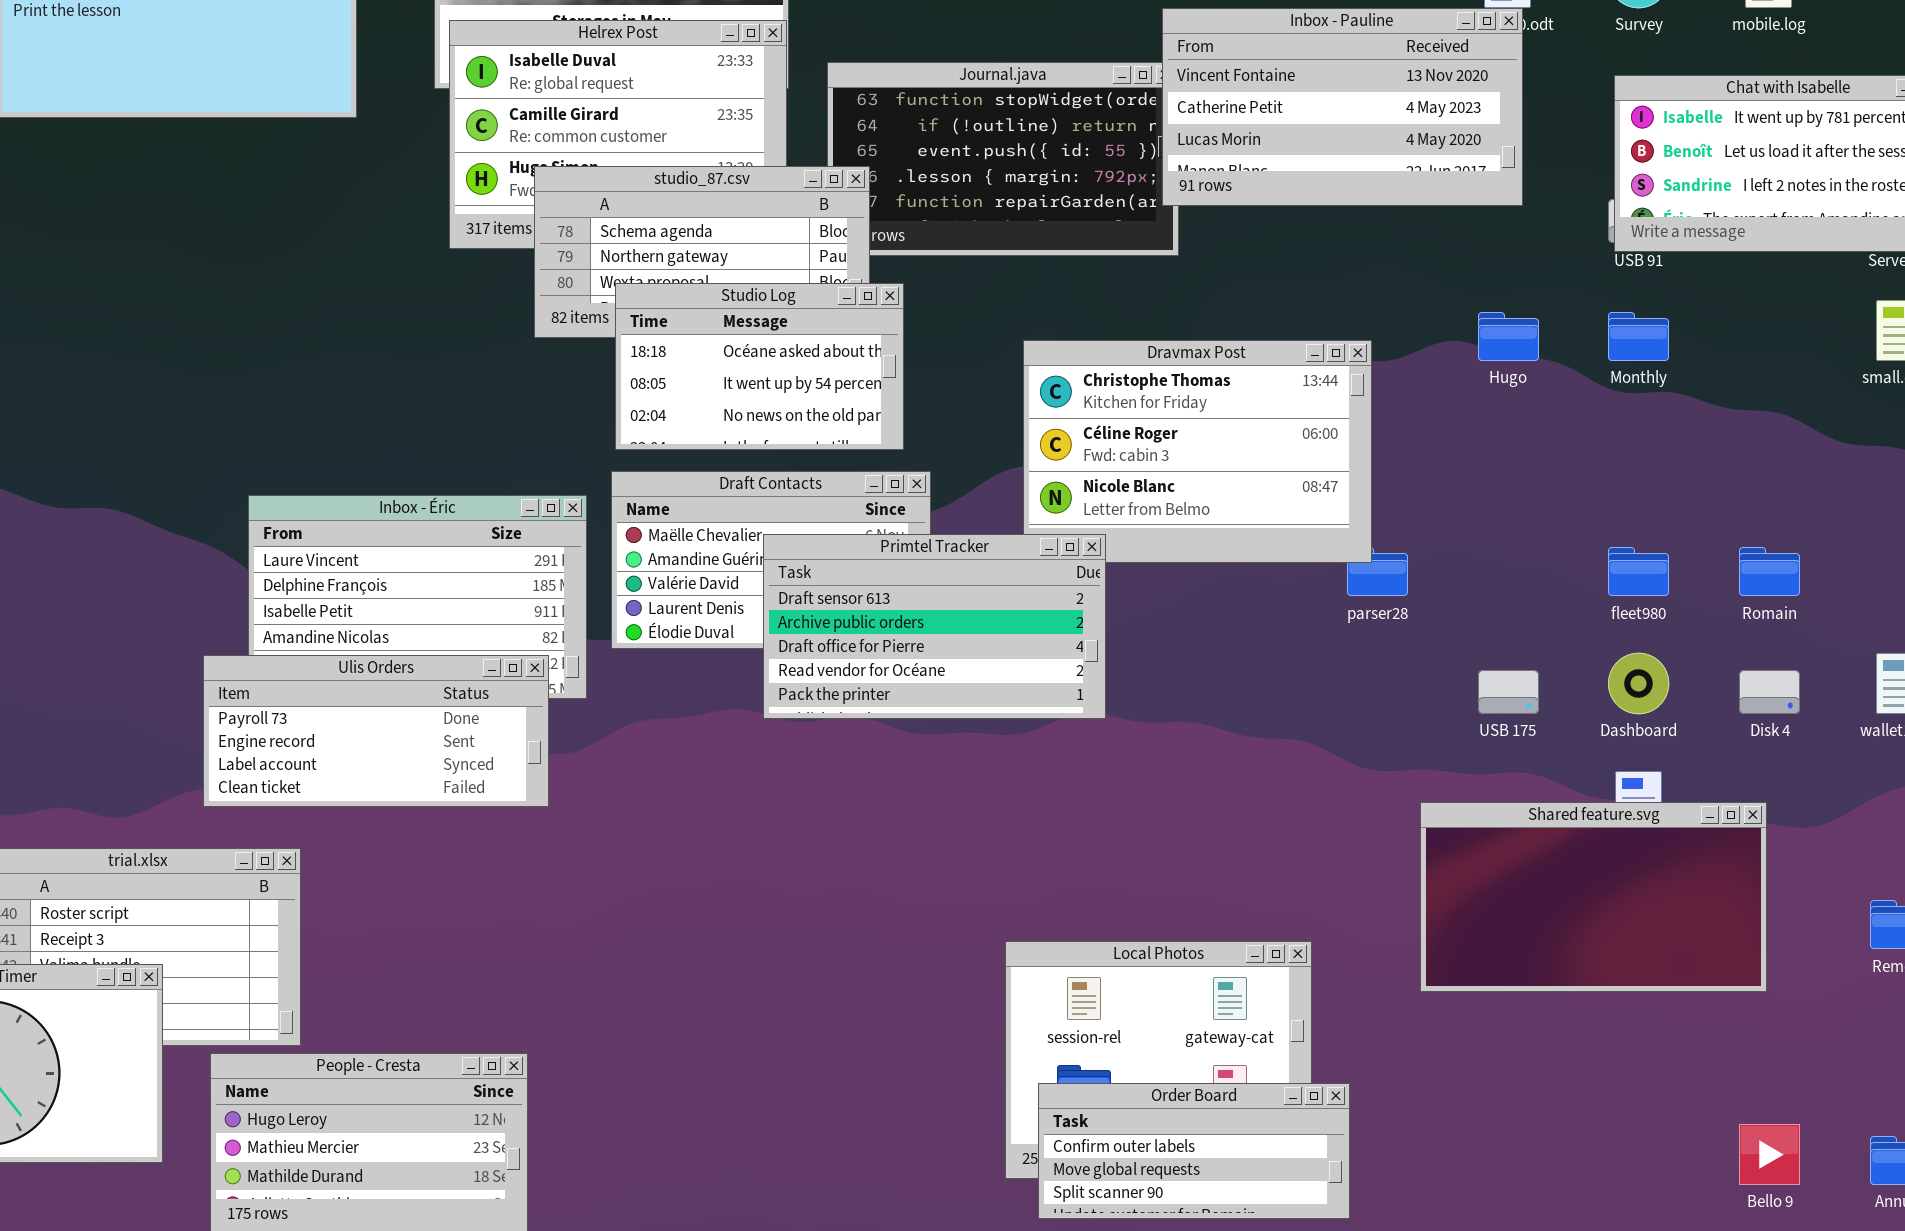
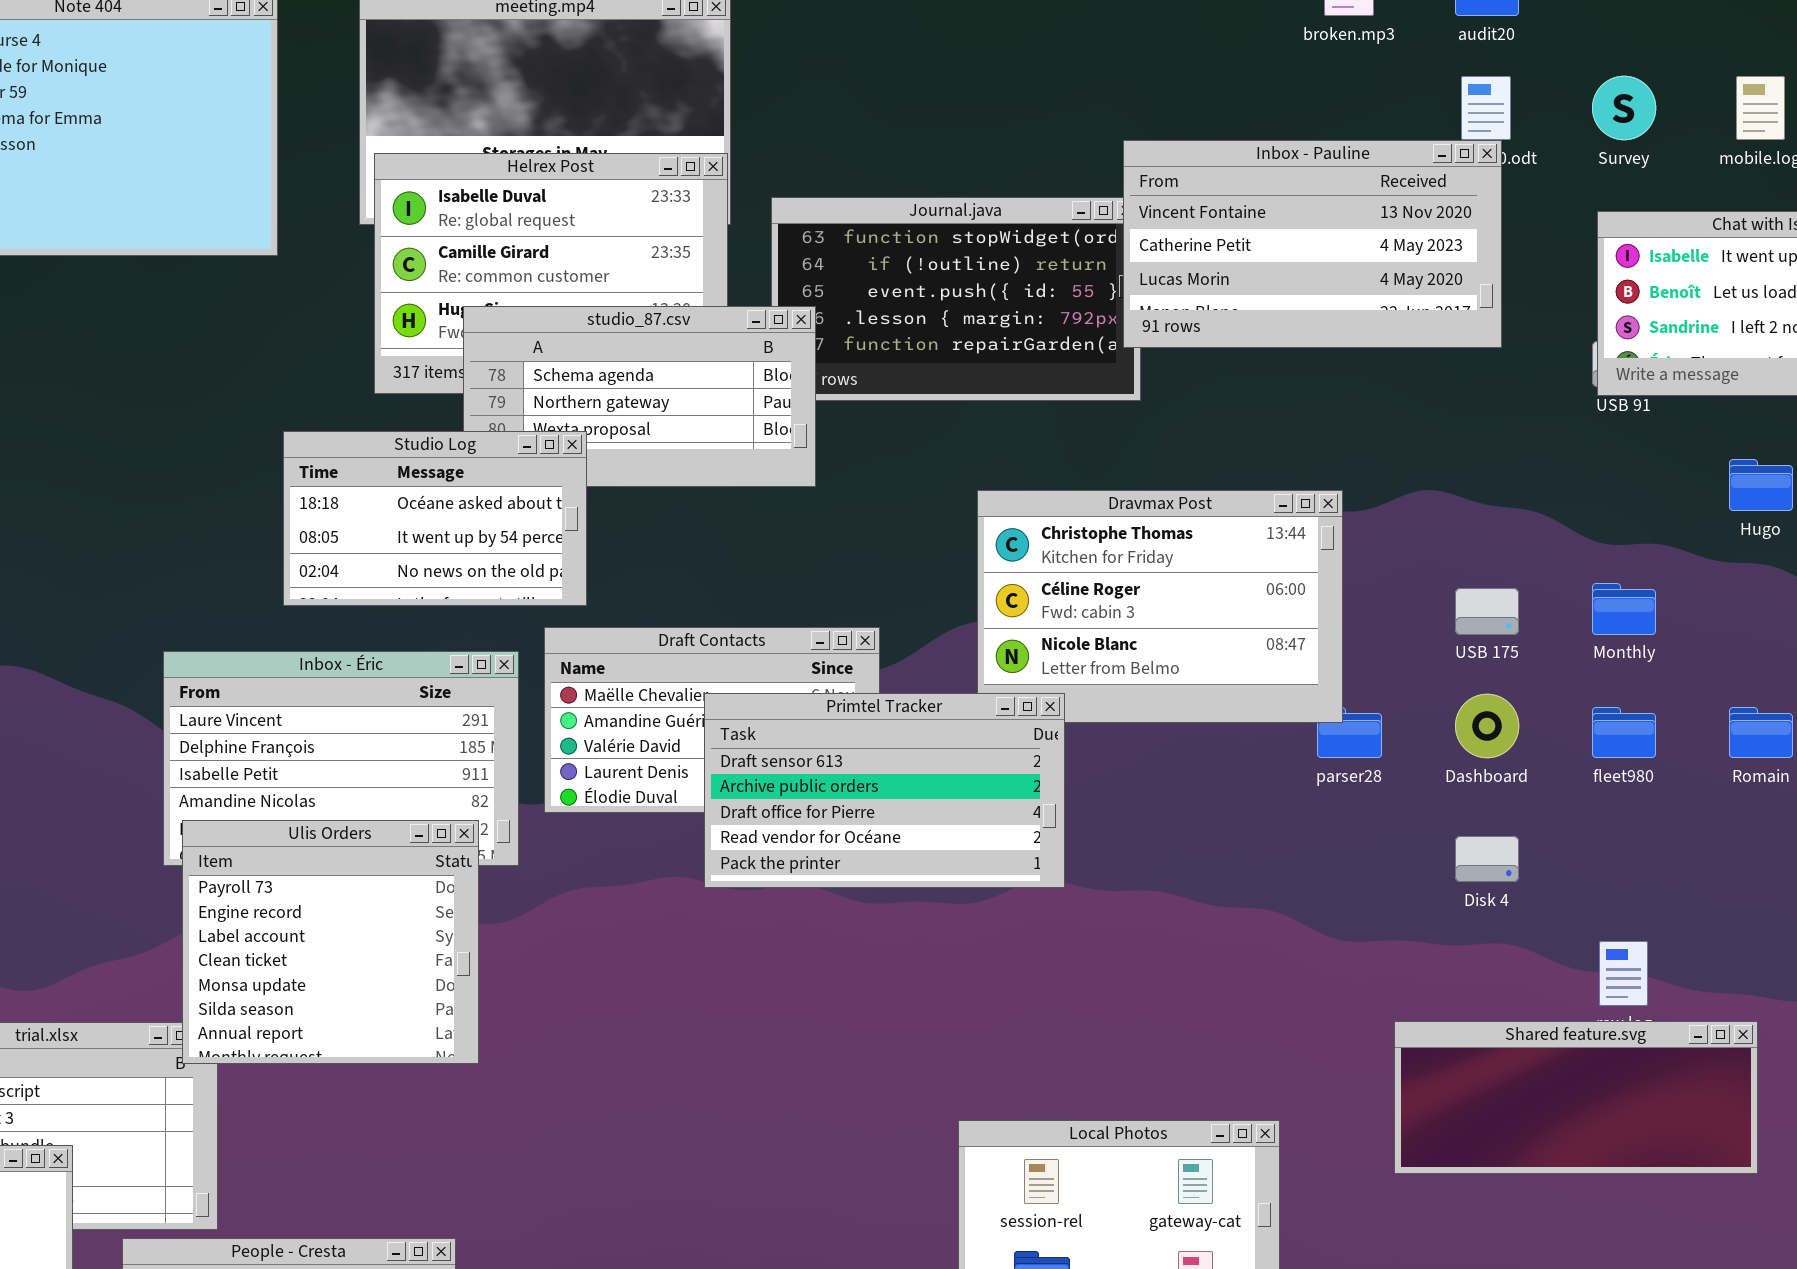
Studio Log: [615,283,904,450] -> [283,431,587,606], moved
Hugo: [1478,312,1539,361] -> [1729,459,1793,511], moved
Monthly: [1608,312,1669,361] -> [1592,583,1656,635], moved
Dashboard: [1608,653,1669,714] -> [1455,694,1519,758], moved
Ulis Orders: [203,655,549,807] -> [182,820,479,1064], resized
USB 175: [1478,670,1539,714] -> [1455,588,1519,635], moved
Disk 4: [1739,670,1800,714] -> [1455,836,1519,882], moved
Shared feature.svg: [1420,802,1767,992] -> [1394,1021,1758,1174], resized

